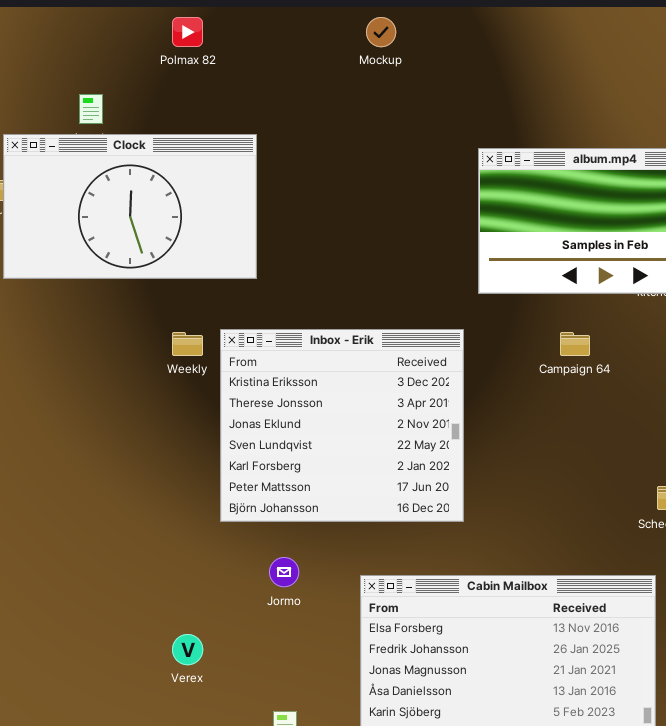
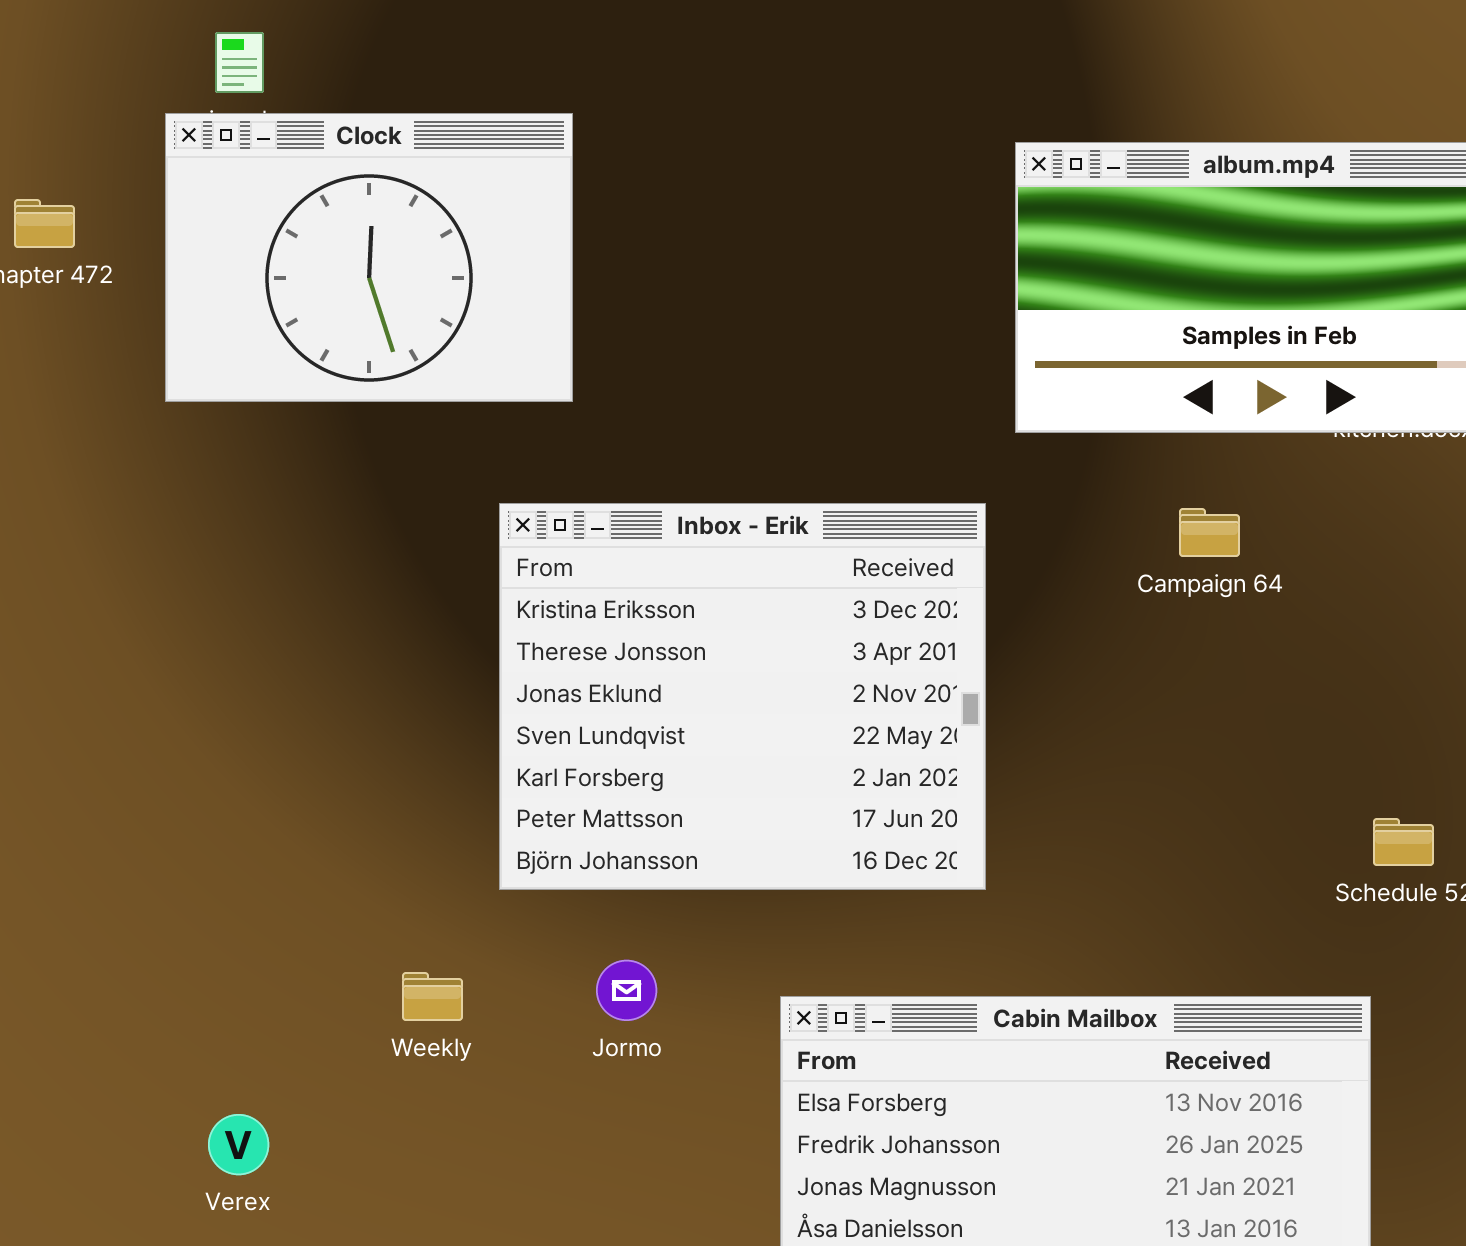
Clock: [3,134,257,279] -> [165,113,573,402], resized
Weekly: [172,332,203,356] -> [402,972,463,1021], moved
Verex: [172,634,203,665] -> [208,1114,269,1175], moved

